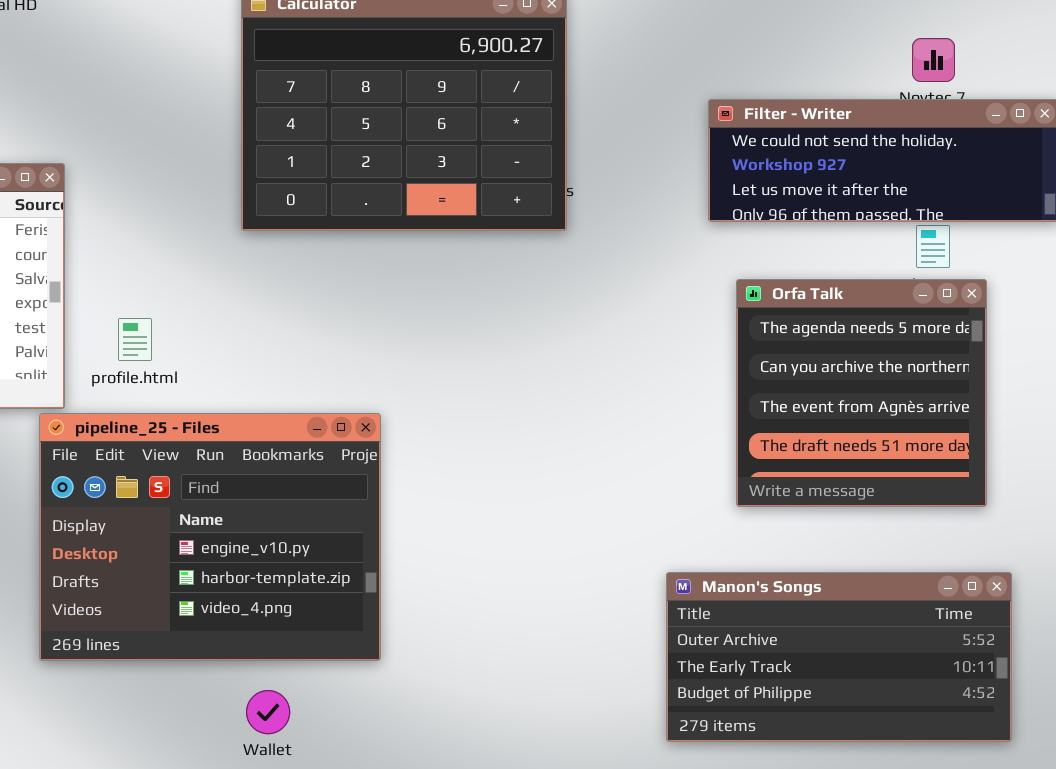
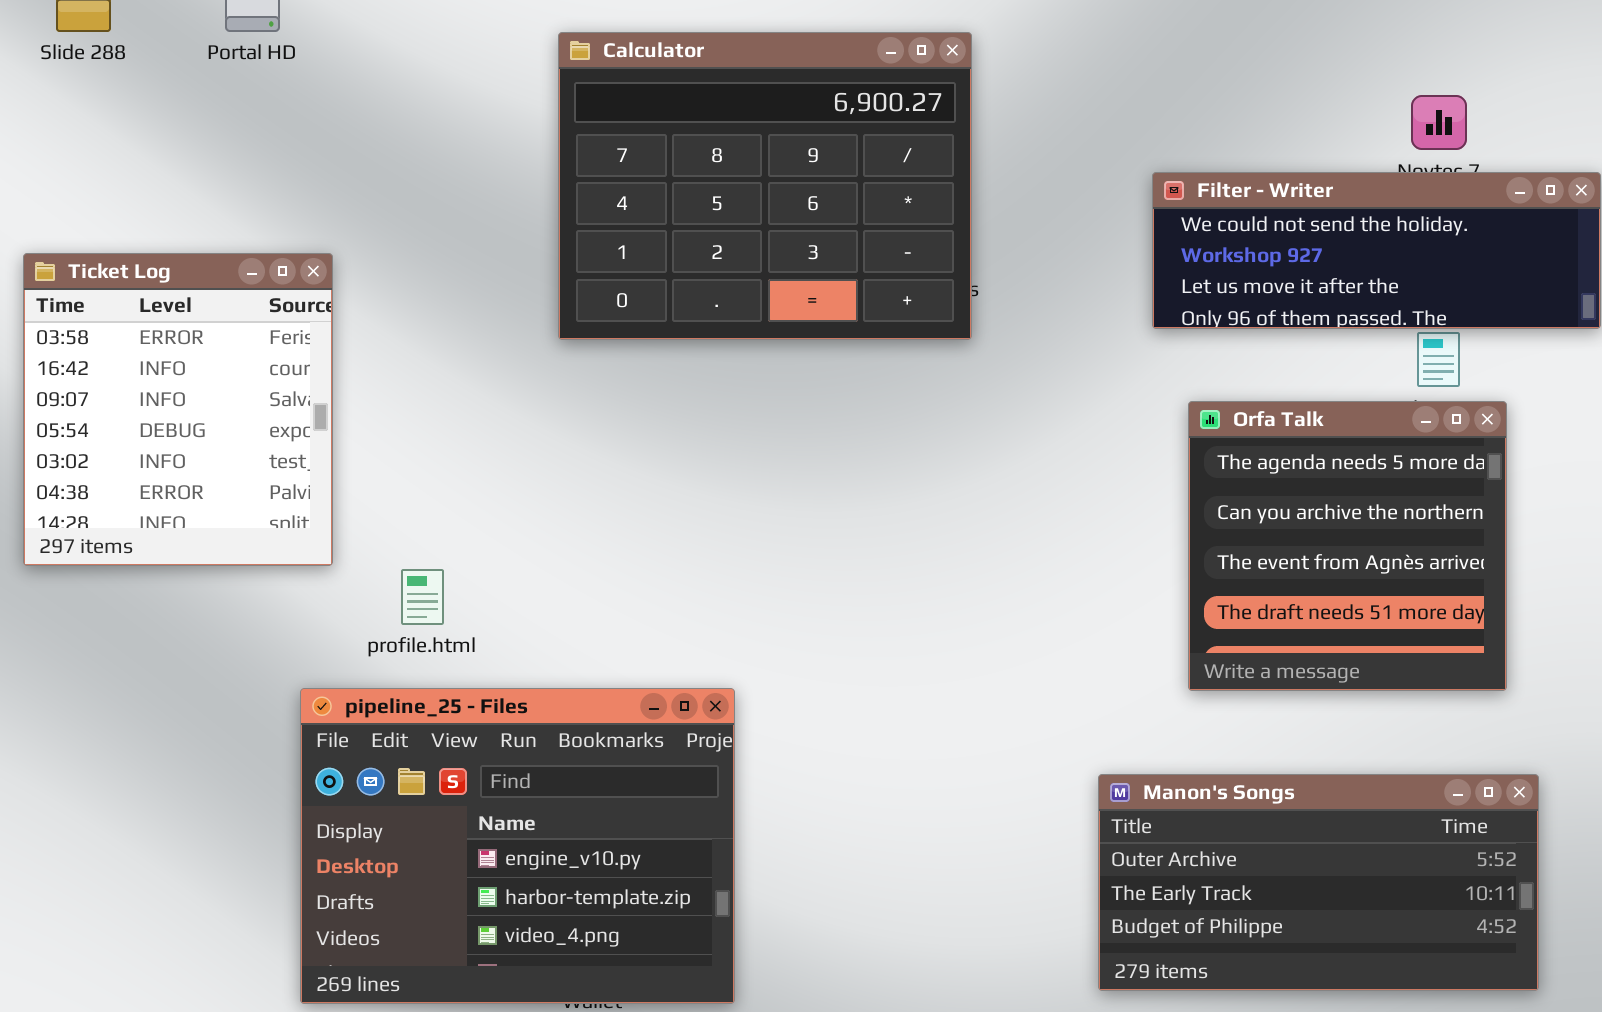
profile.html: [118,318,152,361] -> [401,569,444,625], moved
pipeline_25 - Files: [39,413,381,661] -> [300,688,735,1004], moved

